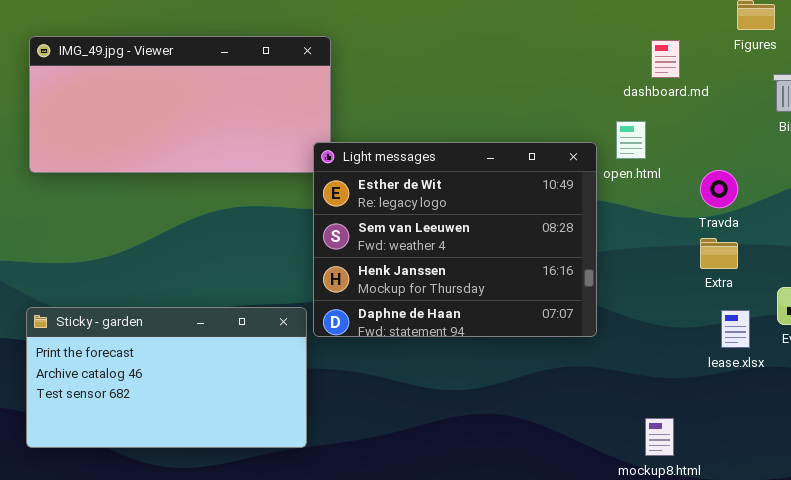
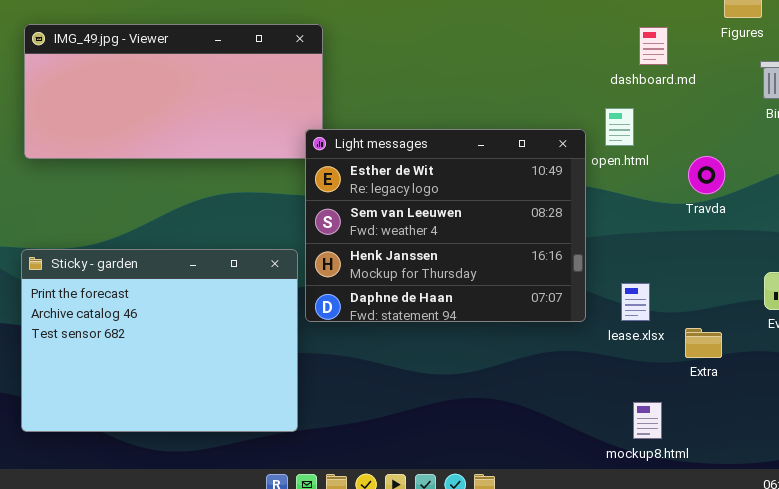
Extra: [700,238,738,269] -> [685,328,722,358], moved
Sticky - garden: [26,307,307,448] -> [21,249,298,432], resized
lease.xlsx: [721,310,750,348] -> [621,283,650,321], moved

